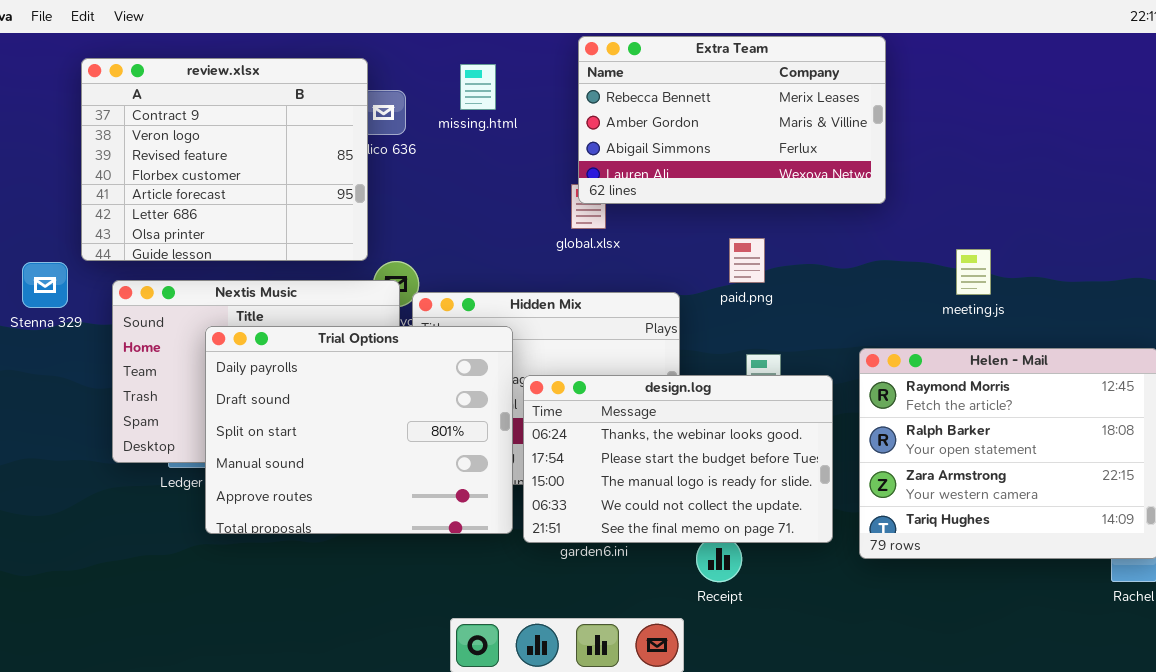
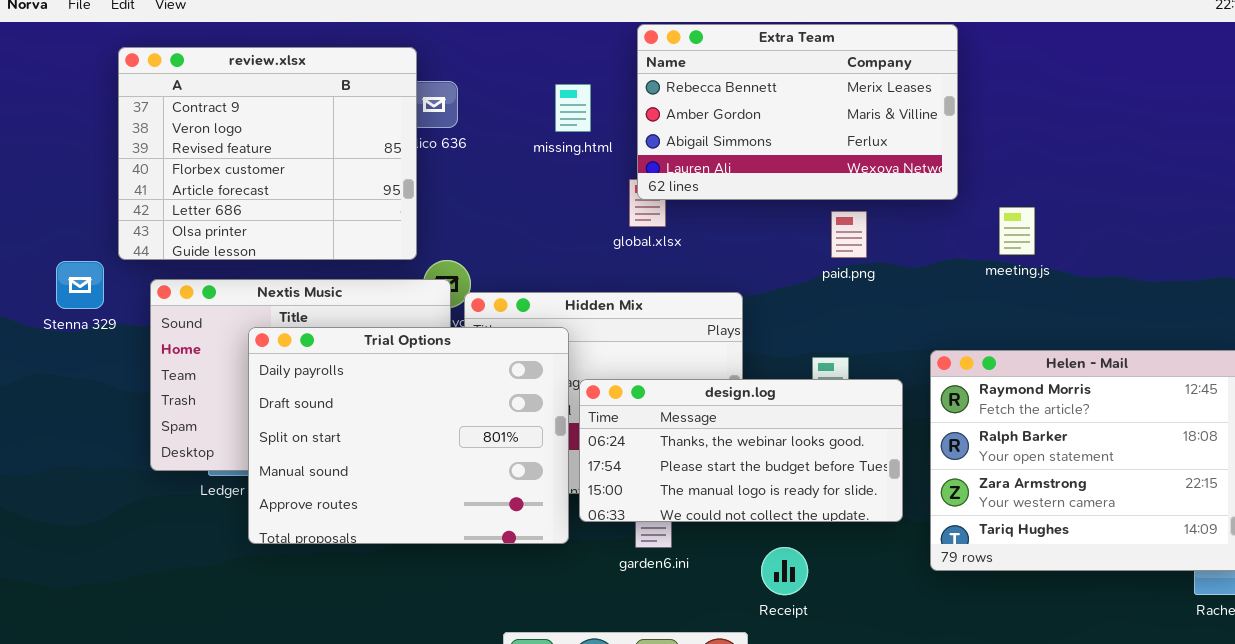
missing.html: [460,64,496,110] -> [555,84,591,132], moved
paid.png: [729,238,765,283] -> [831,211,867,258], moved
meeting.js: [956,249,991,295] -> [999,207,1035,255], moved
design.log: [523,375,833,543] -> [579,379,903,522], resized

